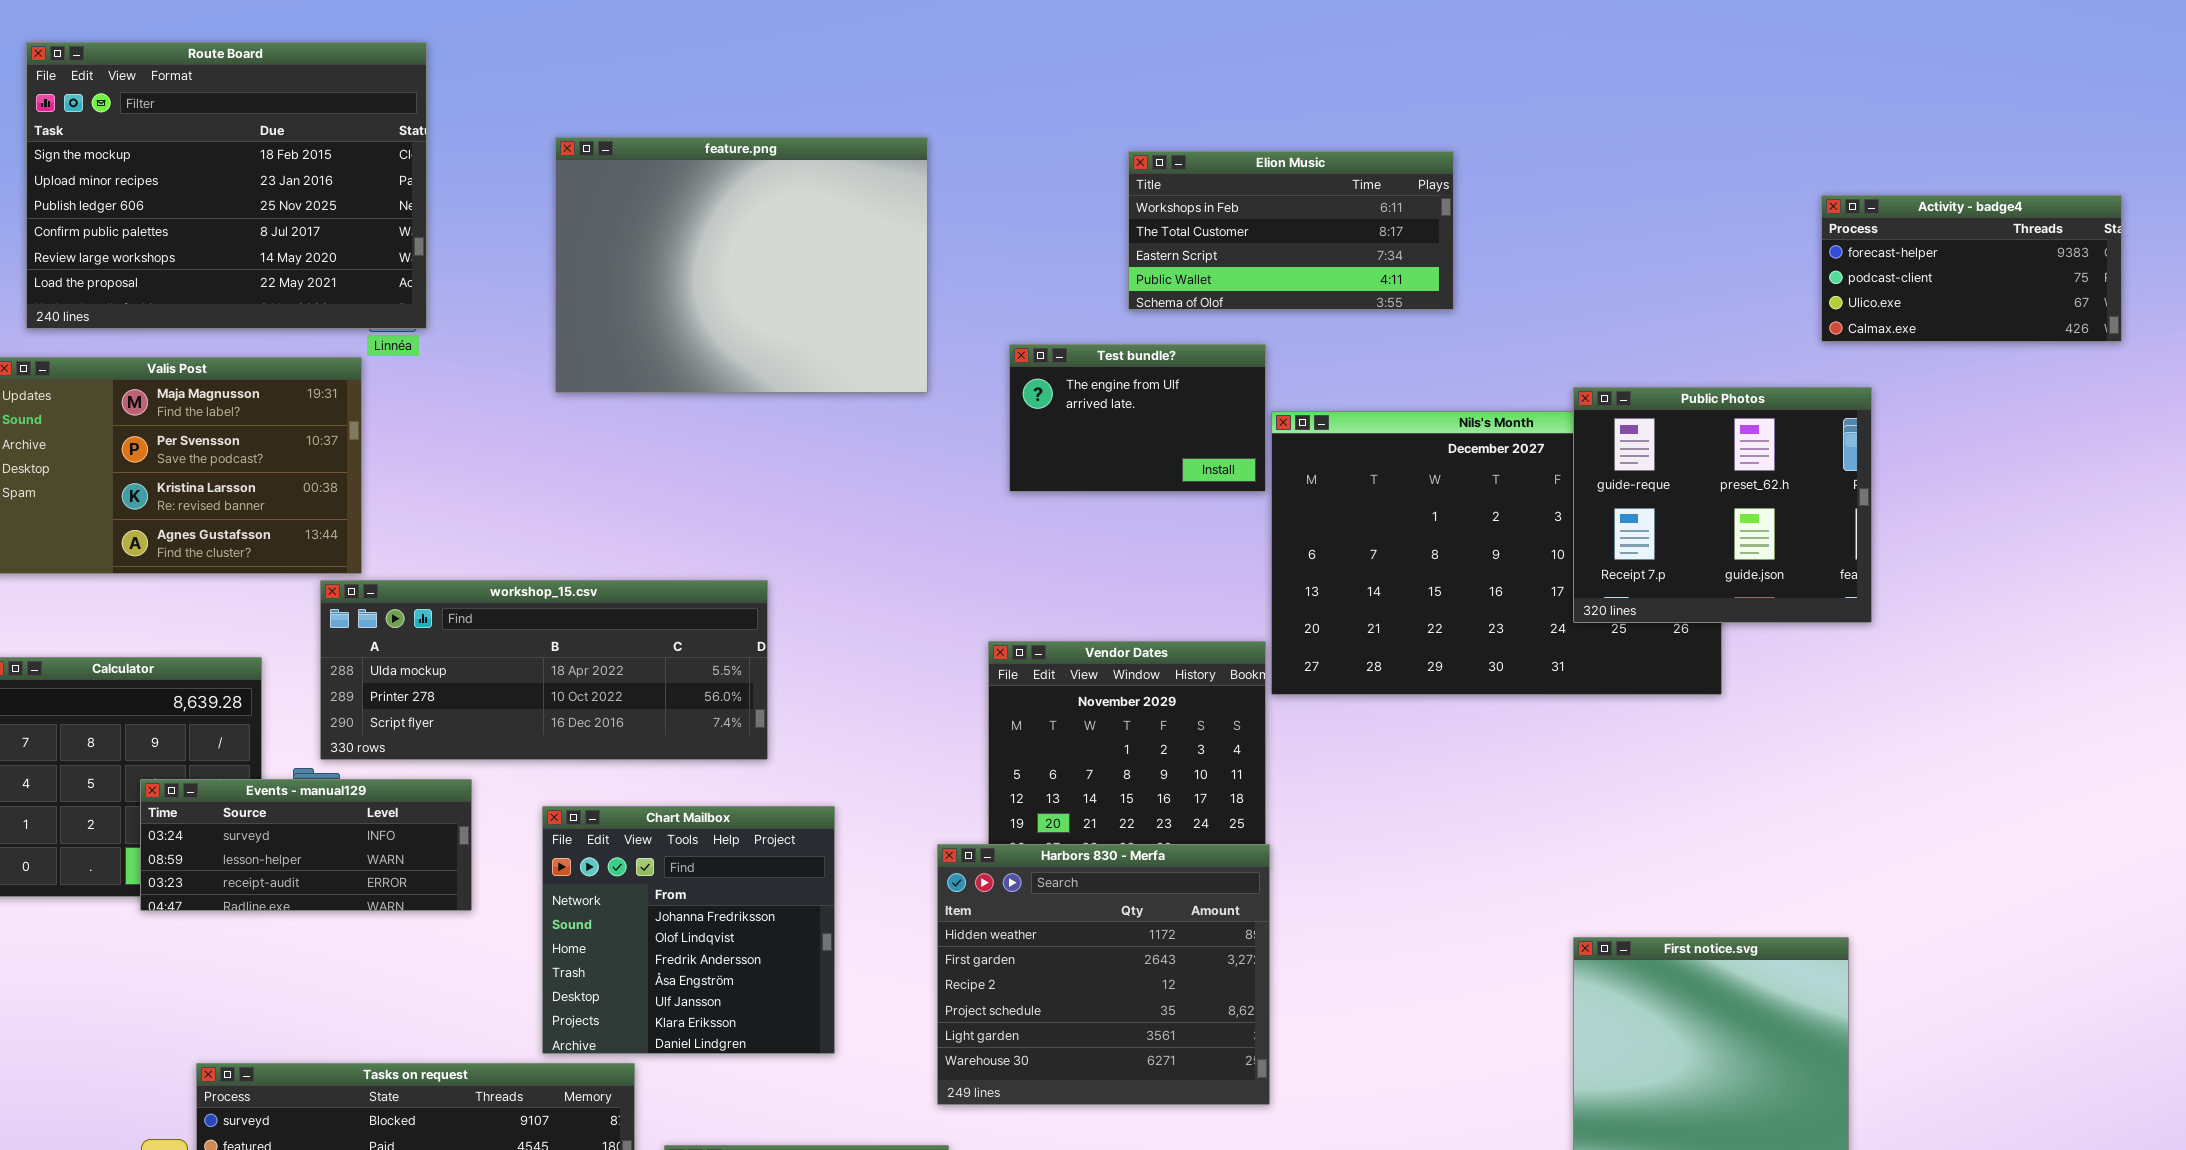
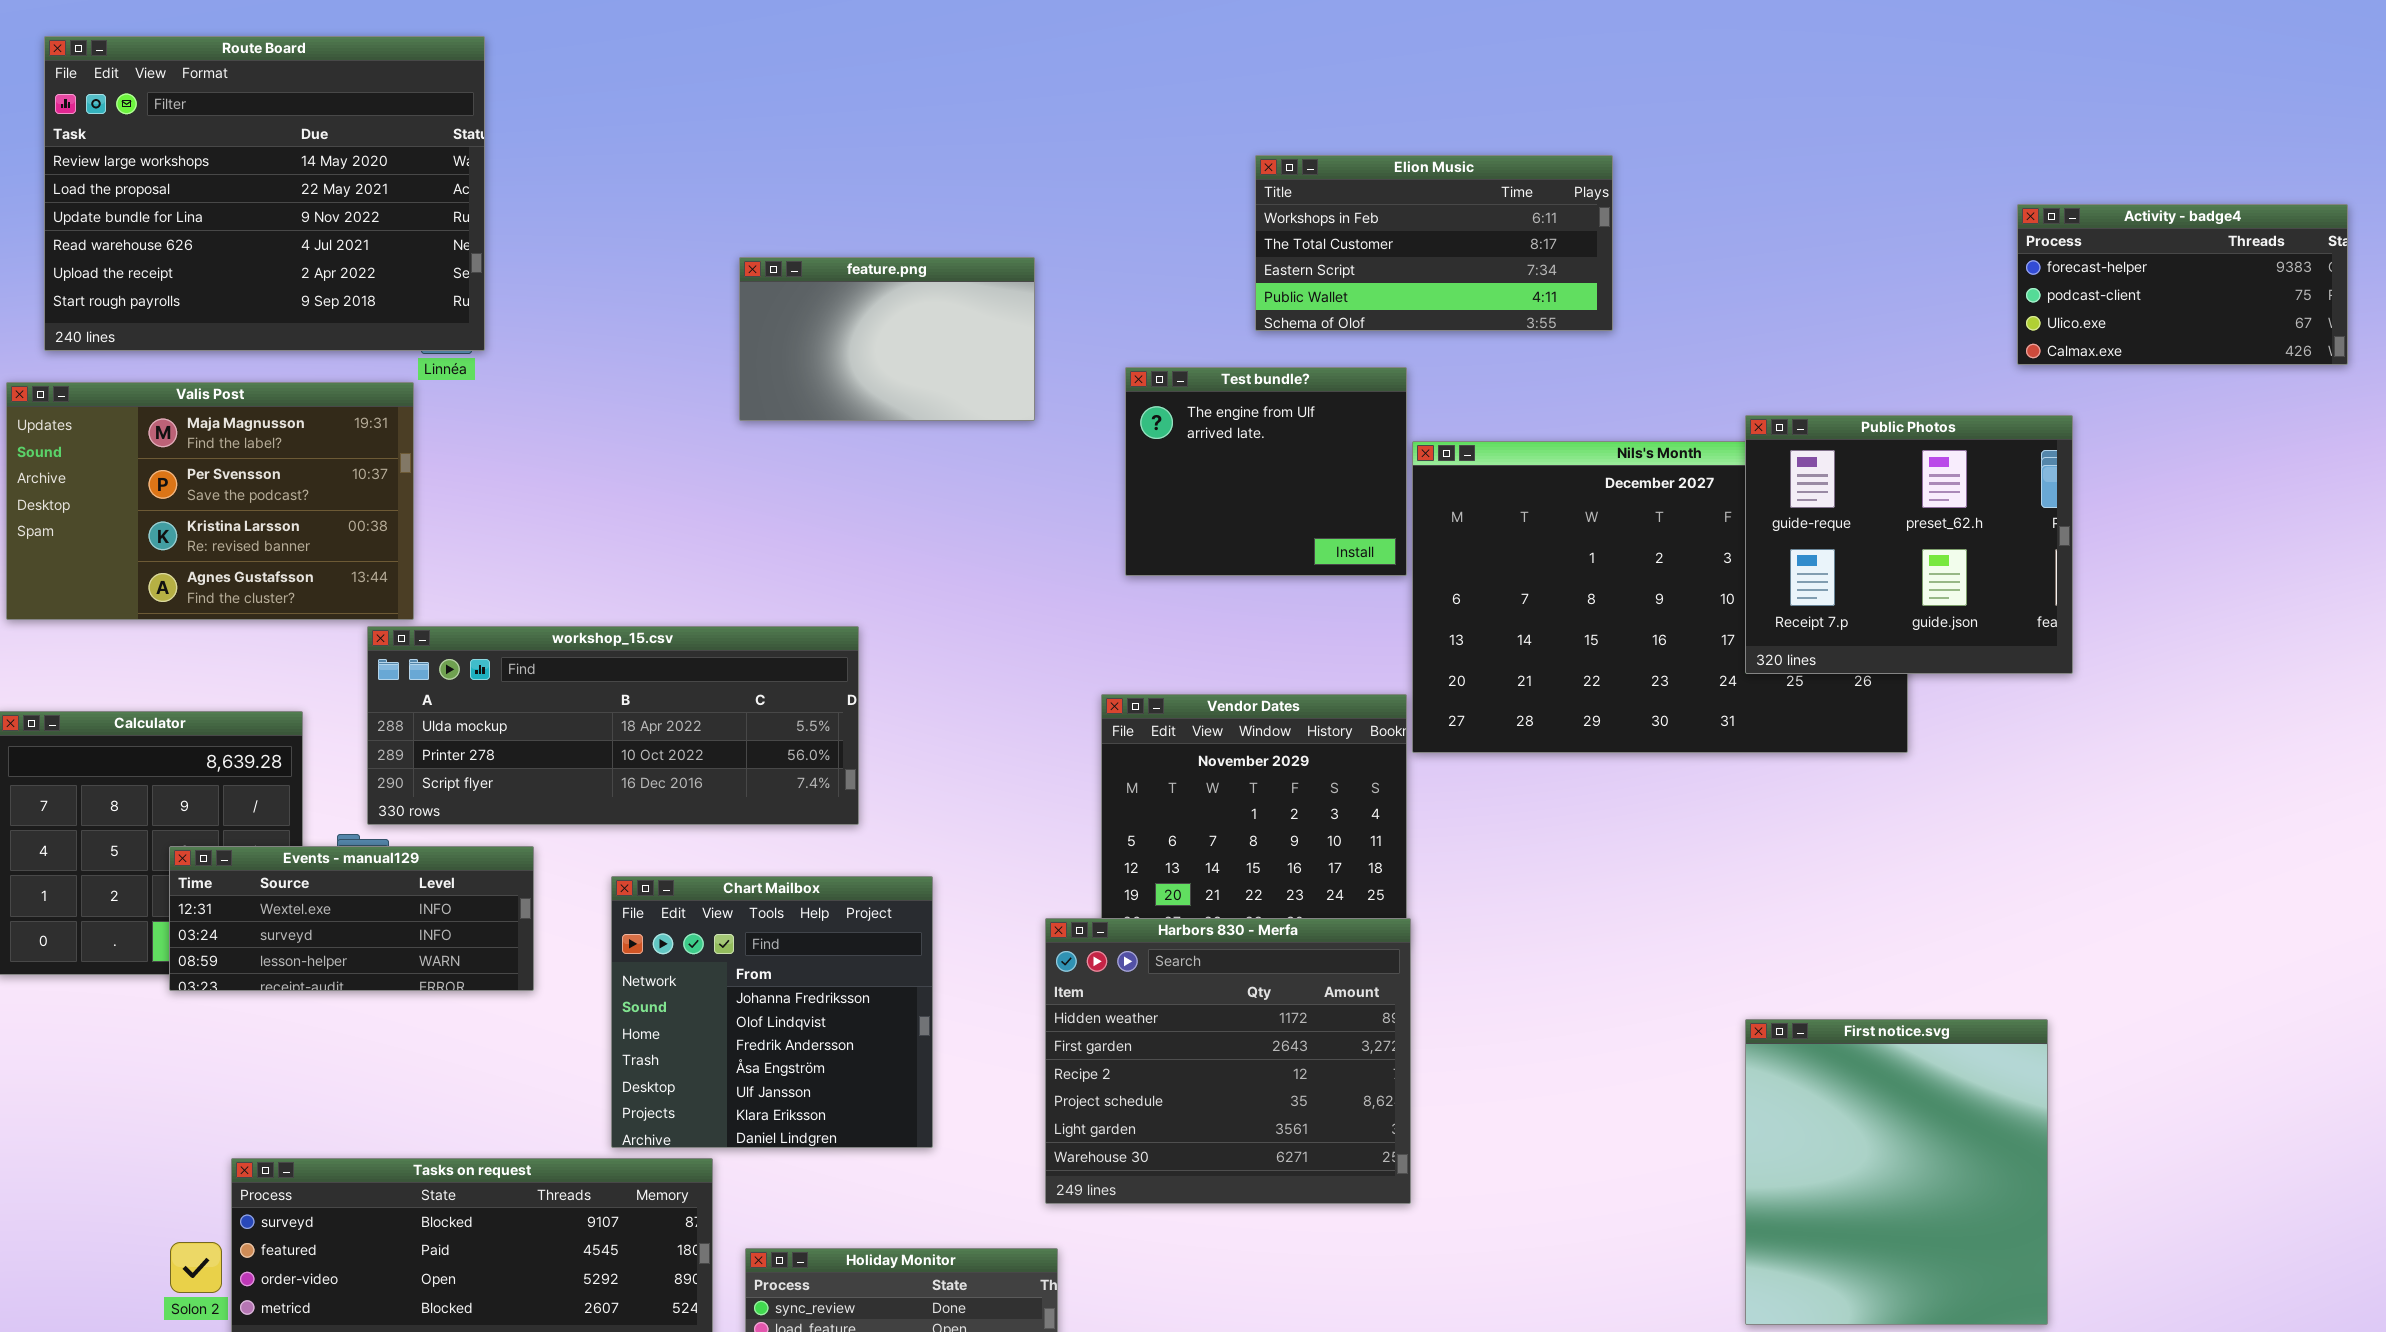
Route Board: [26,42,427,329] -> [44,36,485,351], scrolled down 4 rows
feature.png: [555,137,928,393] -> [739,257,1035,421], resized
Test bundle?: [1009,344,1266,492] -> [1125,367,1407,576], resized
Events - manual129: [140,779,472,911] -> [169,846,534,991], scrolled up 1 row

